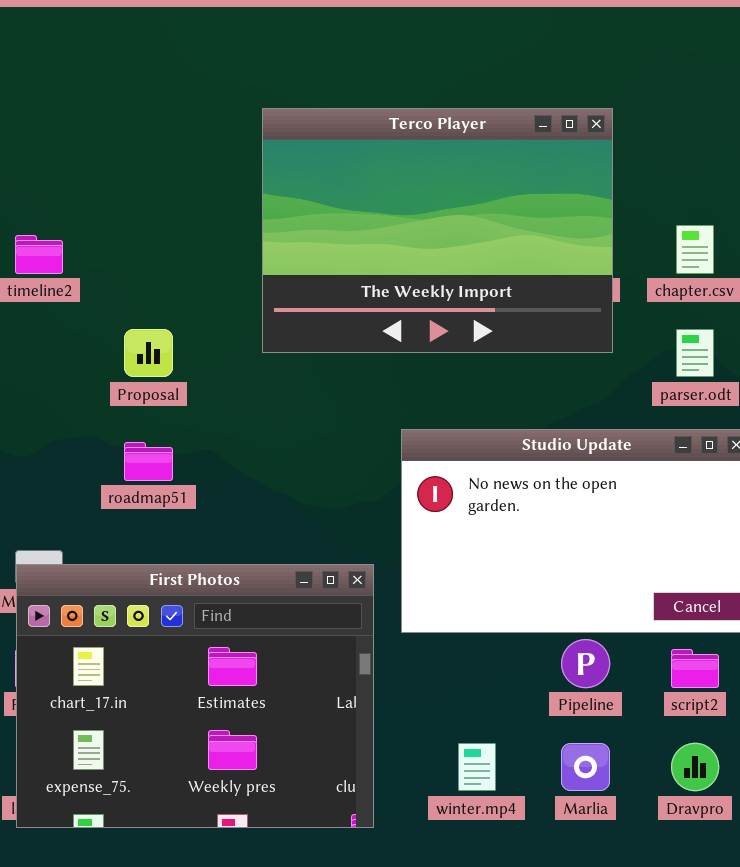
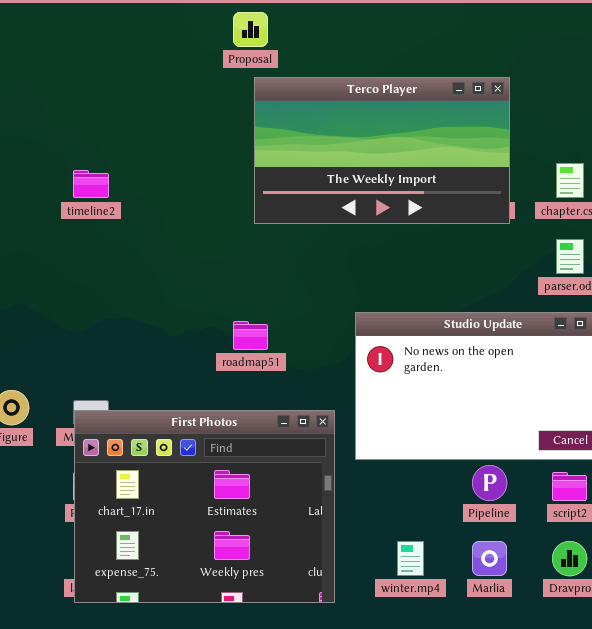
Terco Player: [262,108,613,353] -> [254,77,510,224], resized
Proposal: [124,329,173,377] -> [233,12,268,47], moved
roadmap51: [124,442,173,481] -> [233,321,268,350], moved

